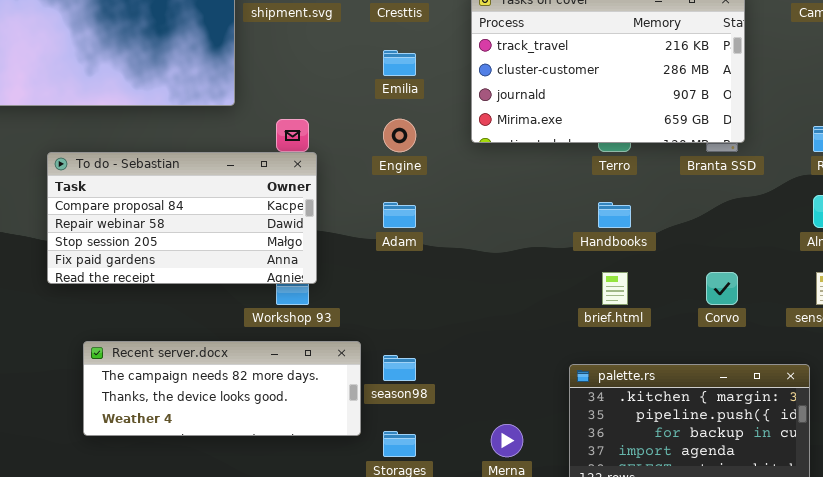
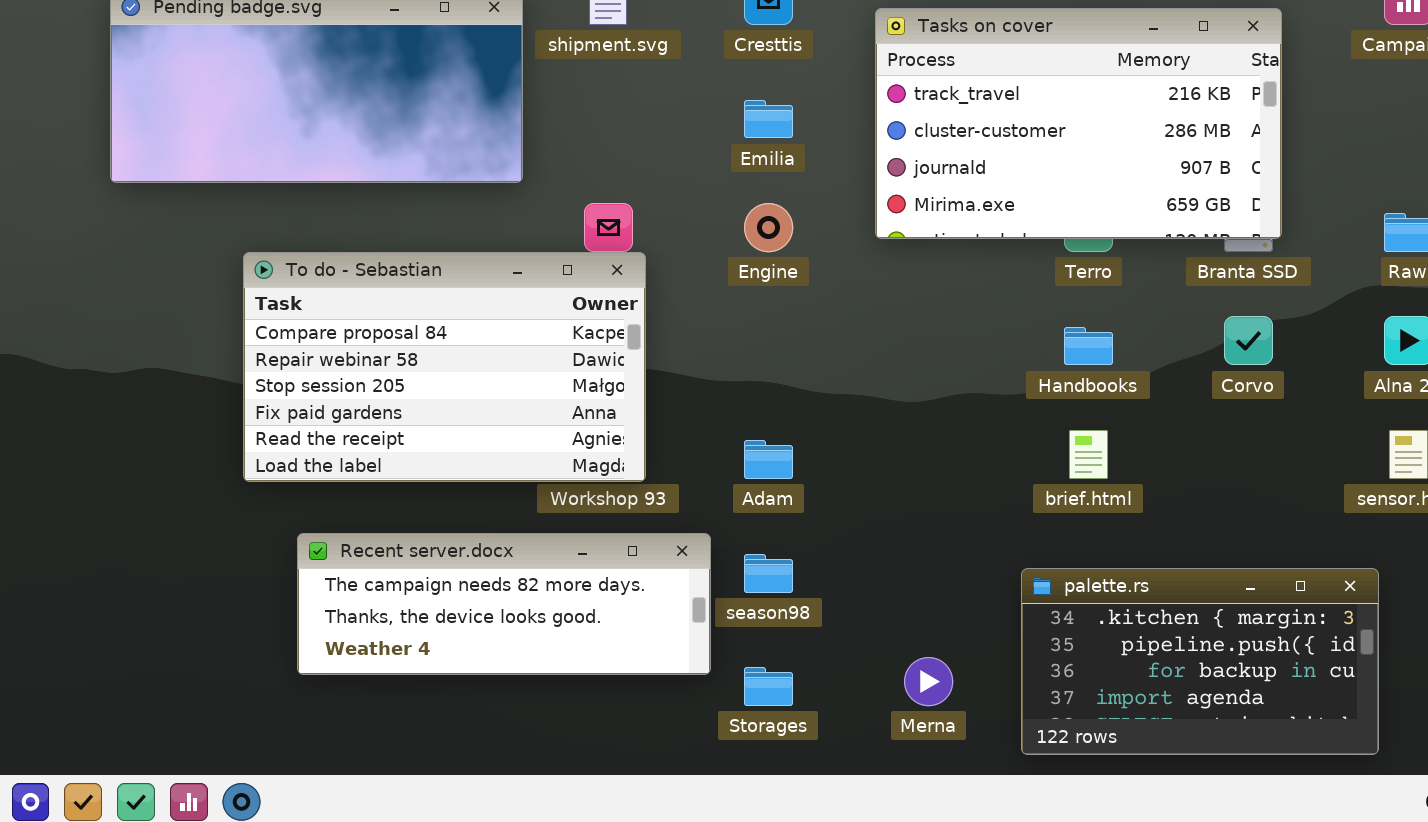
To do - Sebastian: [47,152,317,284] -> [243,252,646,482], resized
Adam: [383,202,416,228] -> [744,440,793,479], moved
Corvo: [706,272,738,305] -> [1224,316,1273,365], moved

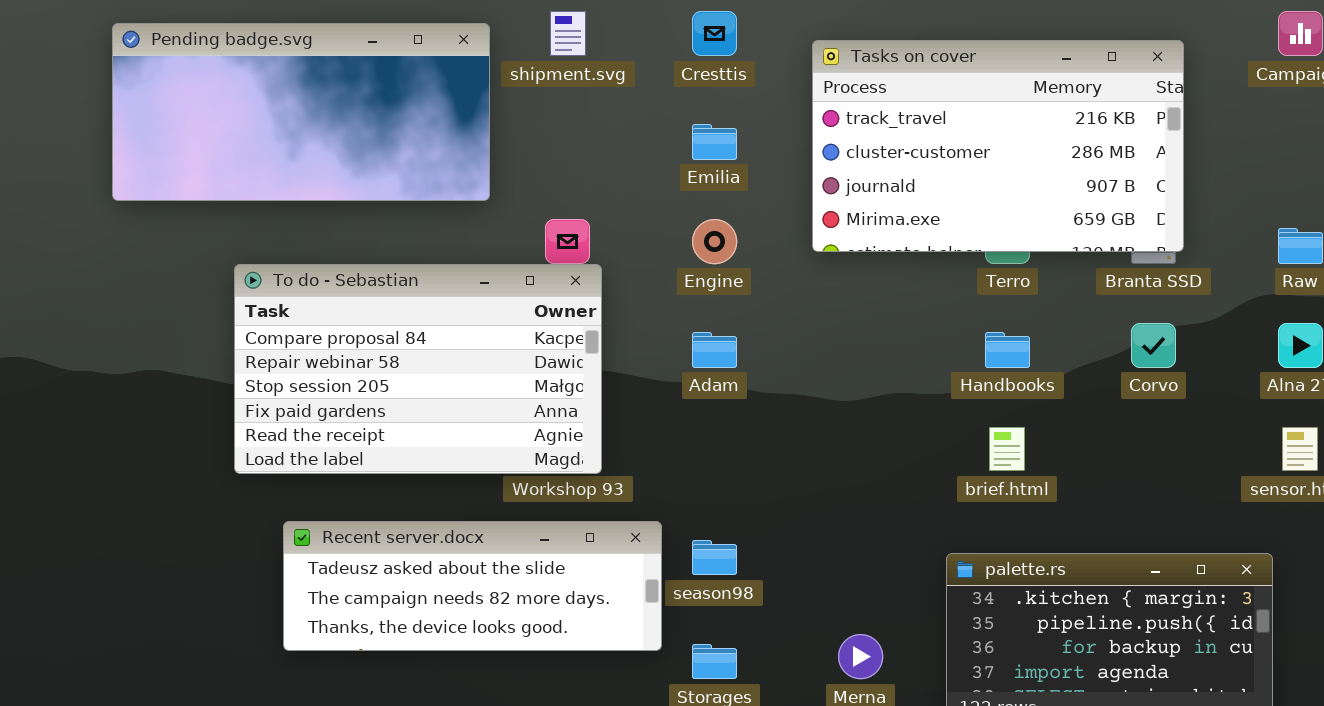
Adam: [744,440,793,479] -> [692,332,737,368], moved
Recent server.docx: [297,533,711,675] -> [283,521,662,651], scrolled up 1 row

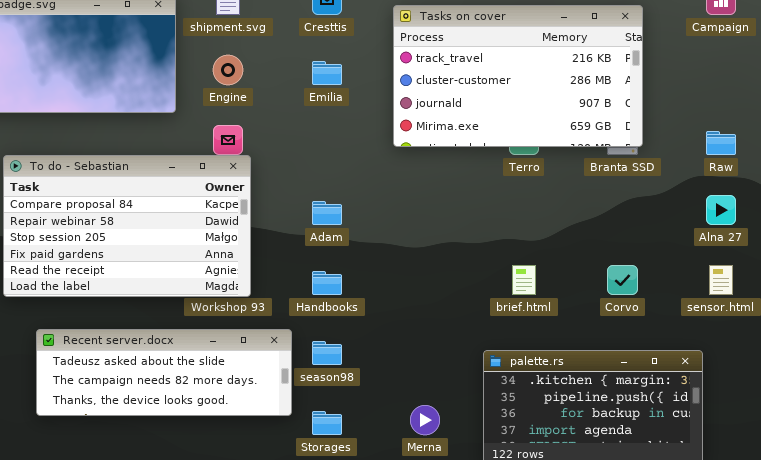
Engine: [692,219,737,264] -> [213,55,243,85], moved
Corvo: [1131,323,1176,368] -> [607,265,638,295], moved
Handbooks: [985,332,1030,368] -> [312,271,342,295], moved

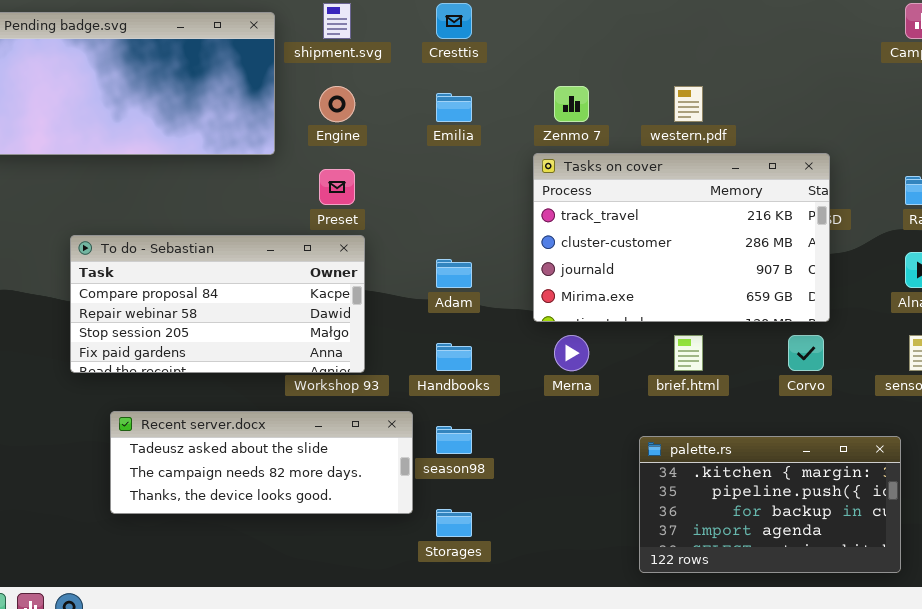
Tasks on cover: [393,5,643,147] -> [533,153,830,322], moved
To do - Sebastian: [3,155,251,297] -> [70,235,365,373], resized
Merna: [410,405,440,435] -> [554,335,589,371], moved

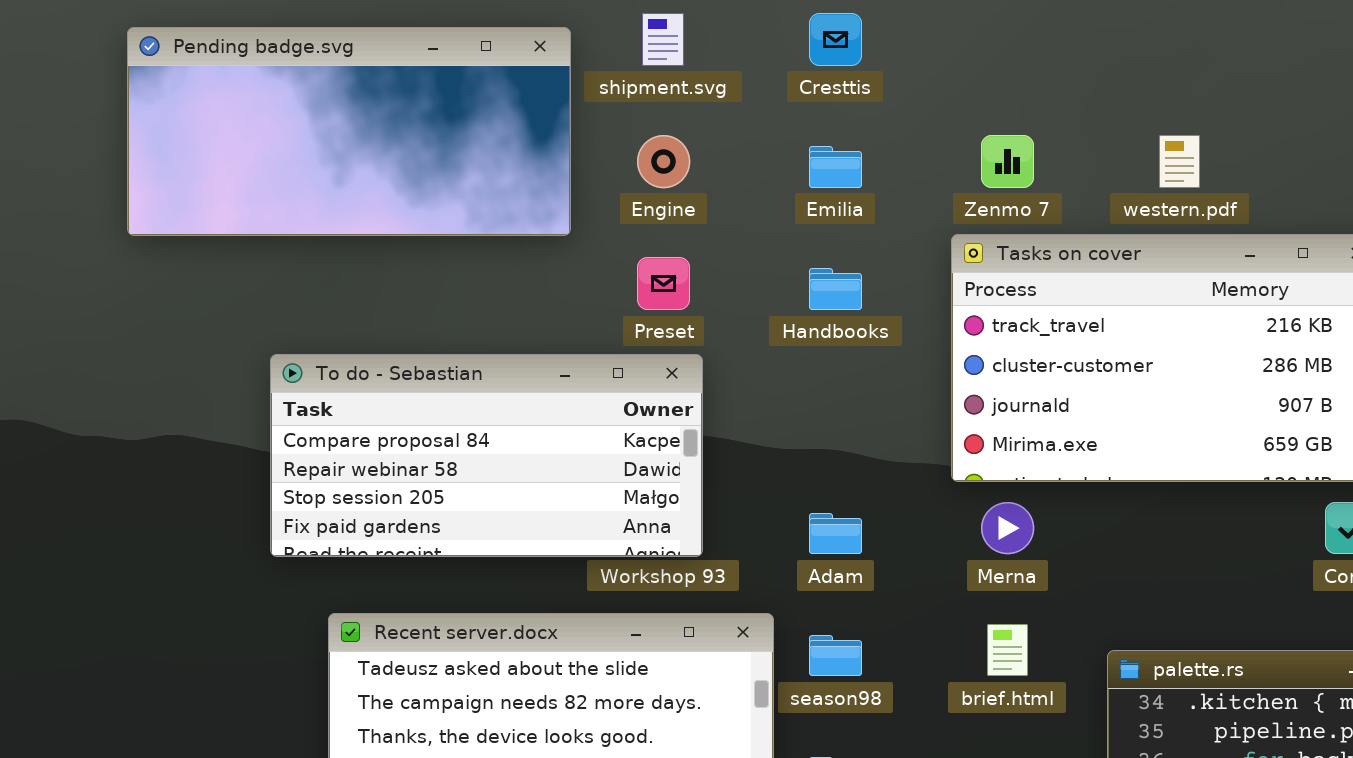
Adam: [436,259,472,288] -> [809,513,862,554], moved
brief.html: [674,335,703,371] -> [987,624,1028,676], moved
Handbooks: [436,343,472,371] -> [809,268,862,310], moved

